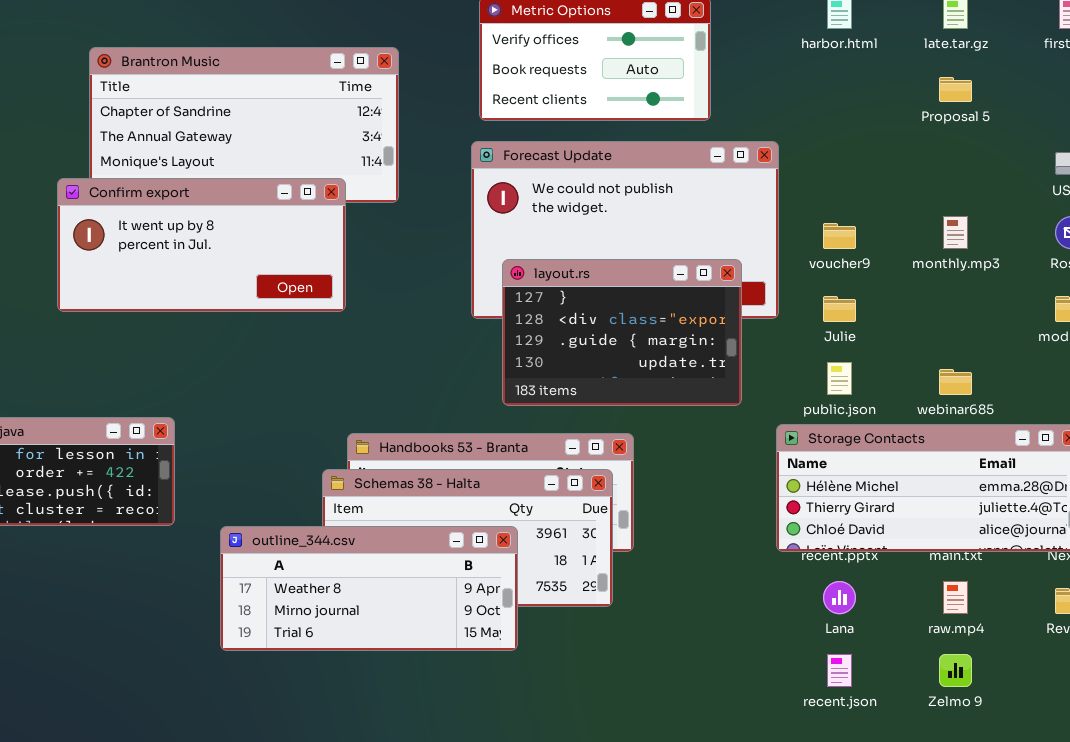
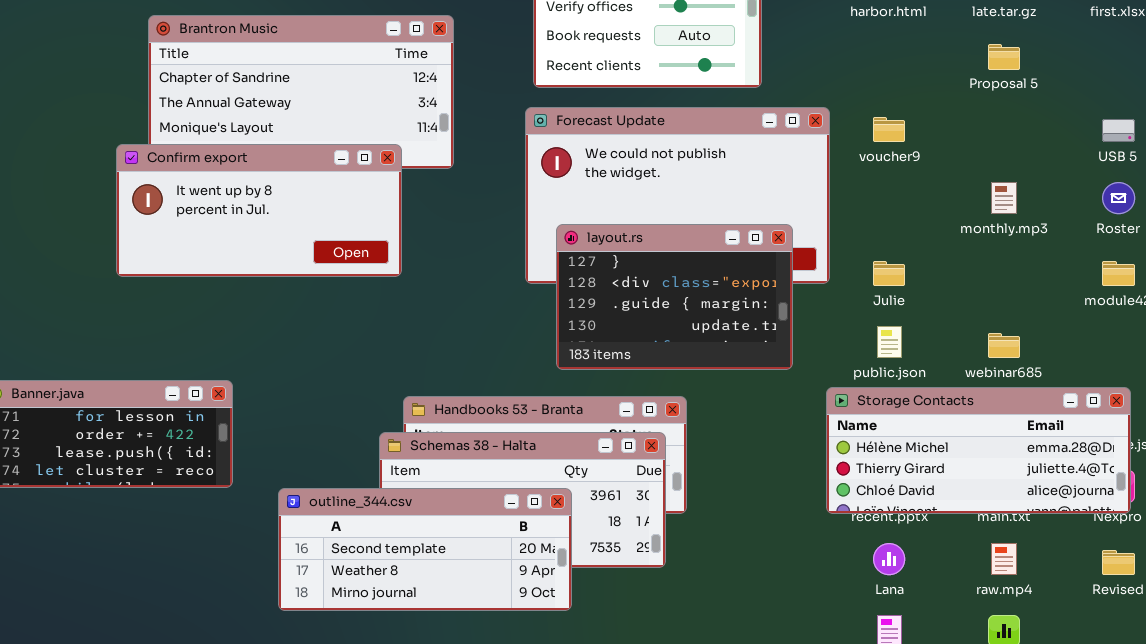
voucher9: [823,223,856,249] -> [873,117,905,142], moved
outline_344.csv: [220,526,518,651] -> [278,488,572,611], scrolled up 1 row

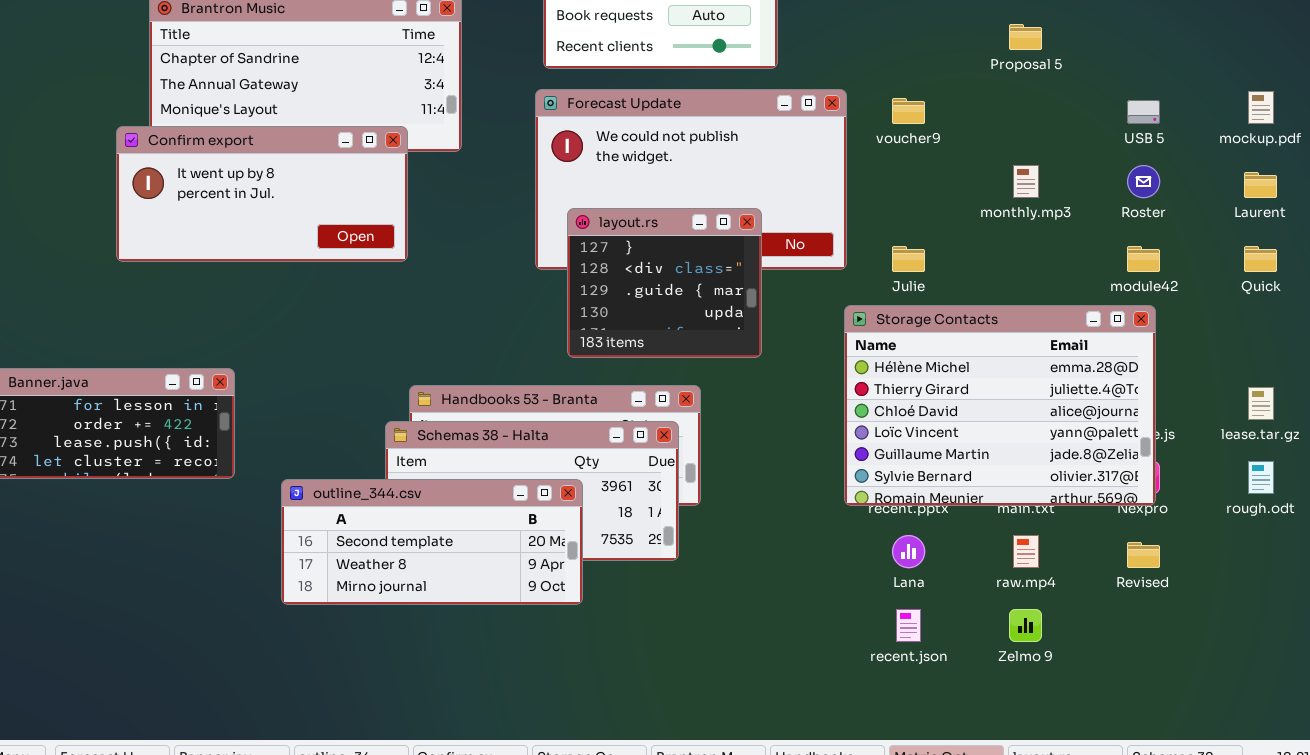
layout.rs: [556,224,793,370] -> [567,208,762,358], resized
Storage Contacts: [826,387,1131,514] -> [844,305,1156,506], resized

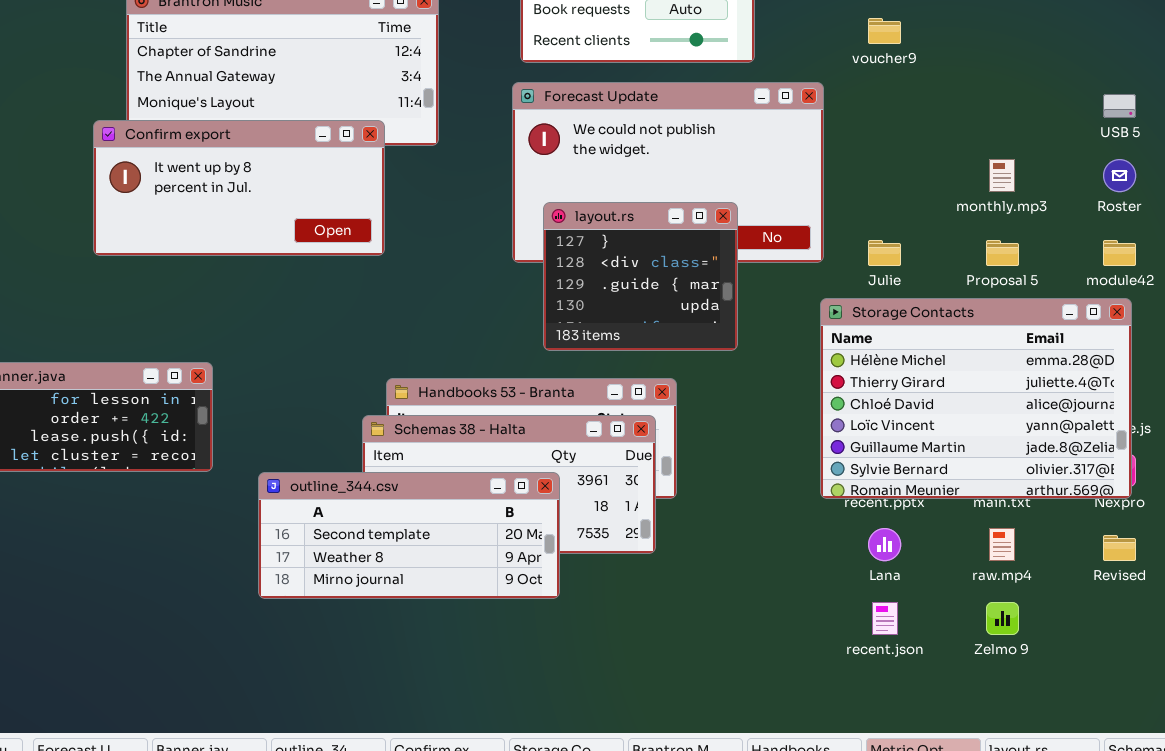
Proposal 5: [1009,24,1042,50] -> [986,240,1019,266], moved
voucher9: [892,98,925,124] -> [868,18,901,44], moved

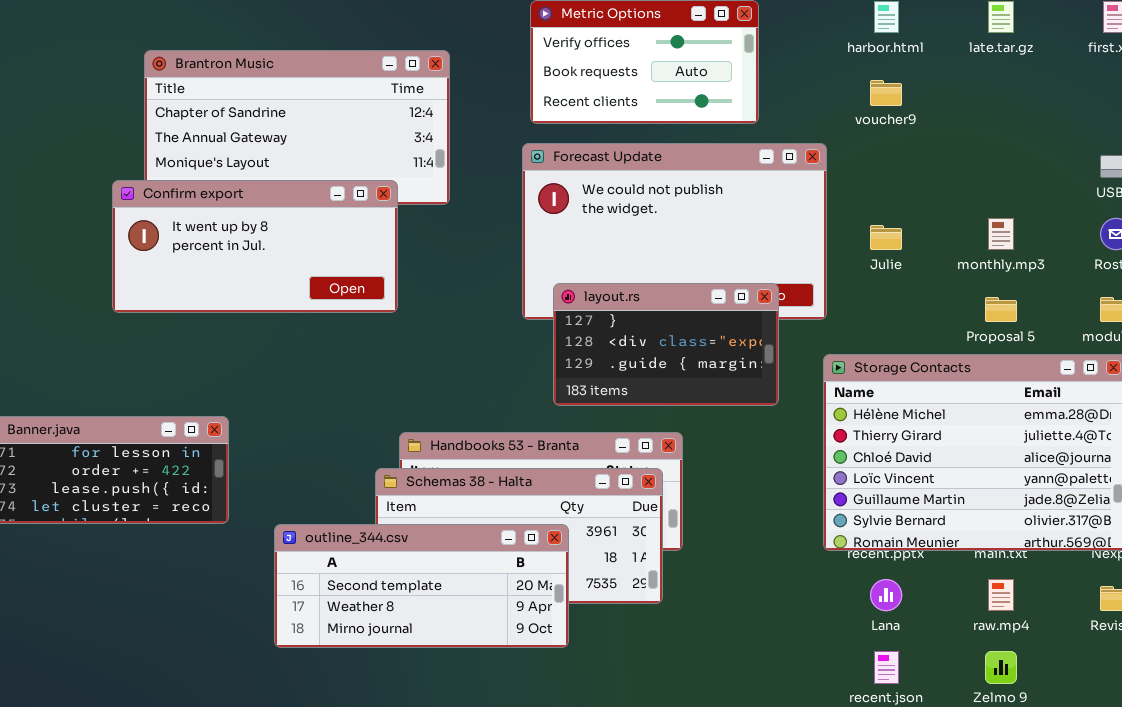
layout.rs: [543,202,738,351] -> [553,283,779,406], resized
Julie: [868,240,901,266] -> [870,225,902,250], moved

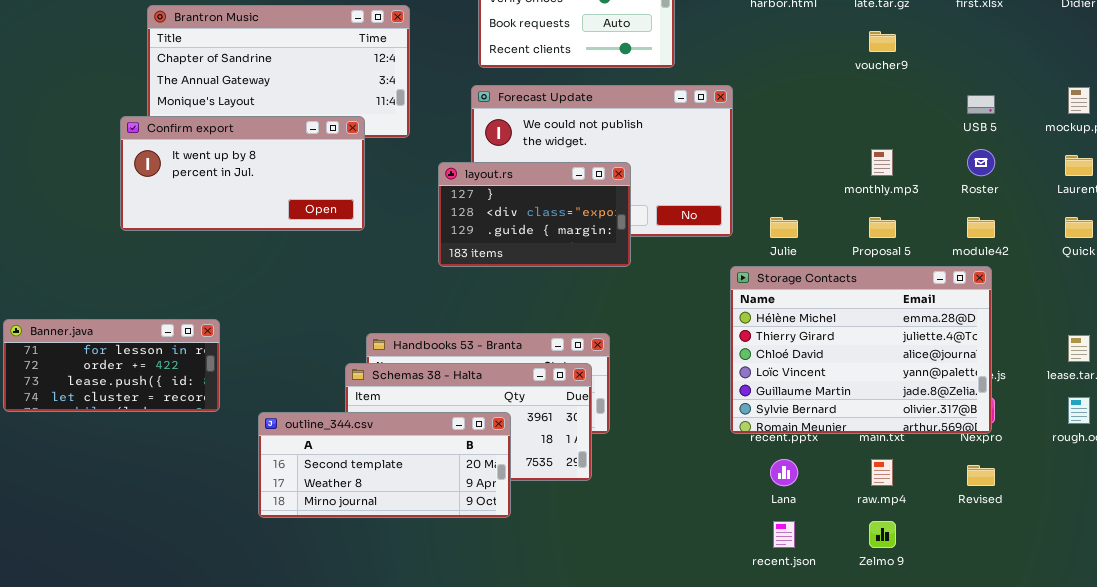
voucher9: [870,80,902,106] -> [869,31,896,52], moved
Julie: [870,225,902,250] -> [770,217,798,238], moved
layout.rs: [553,283,779,406] -> [438,162,631,267], moved

